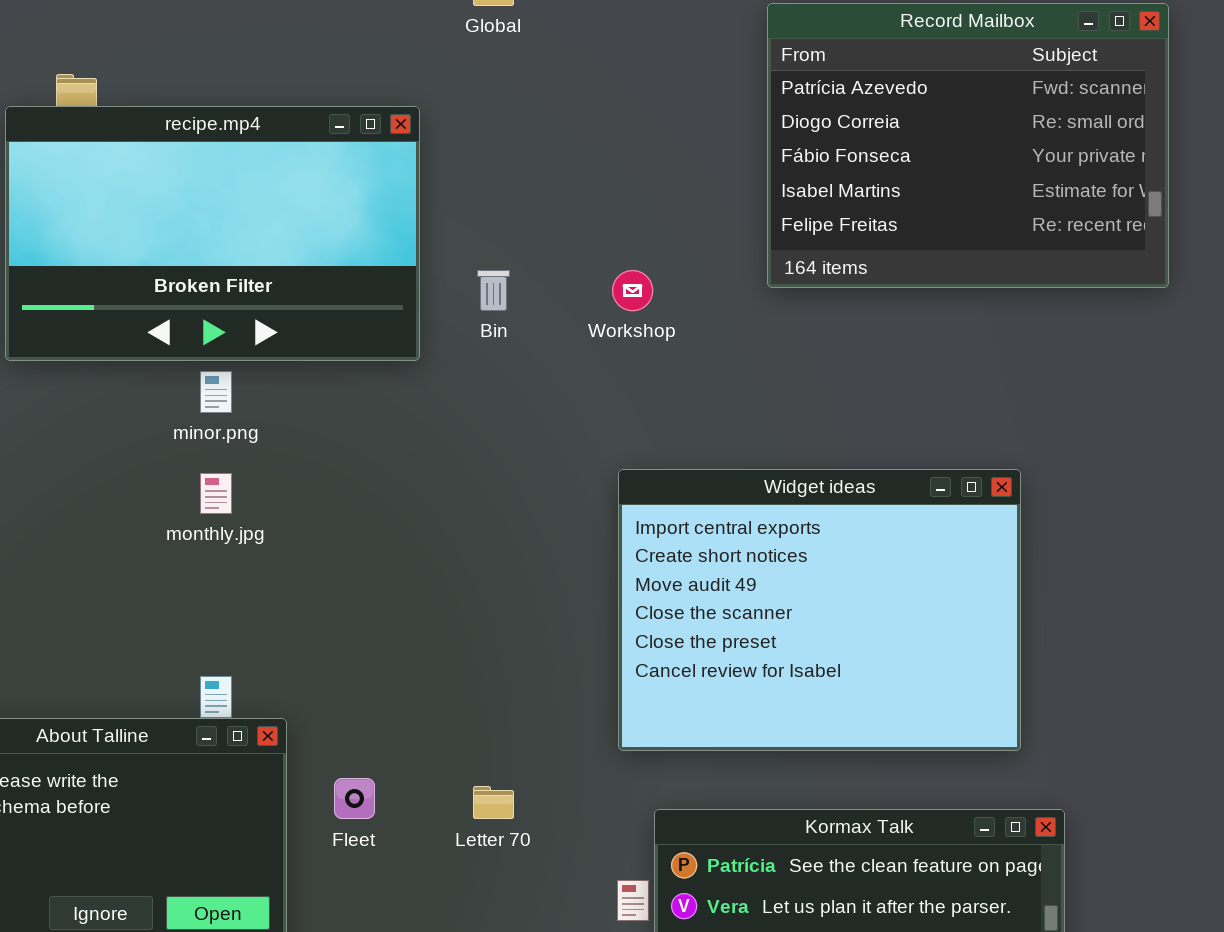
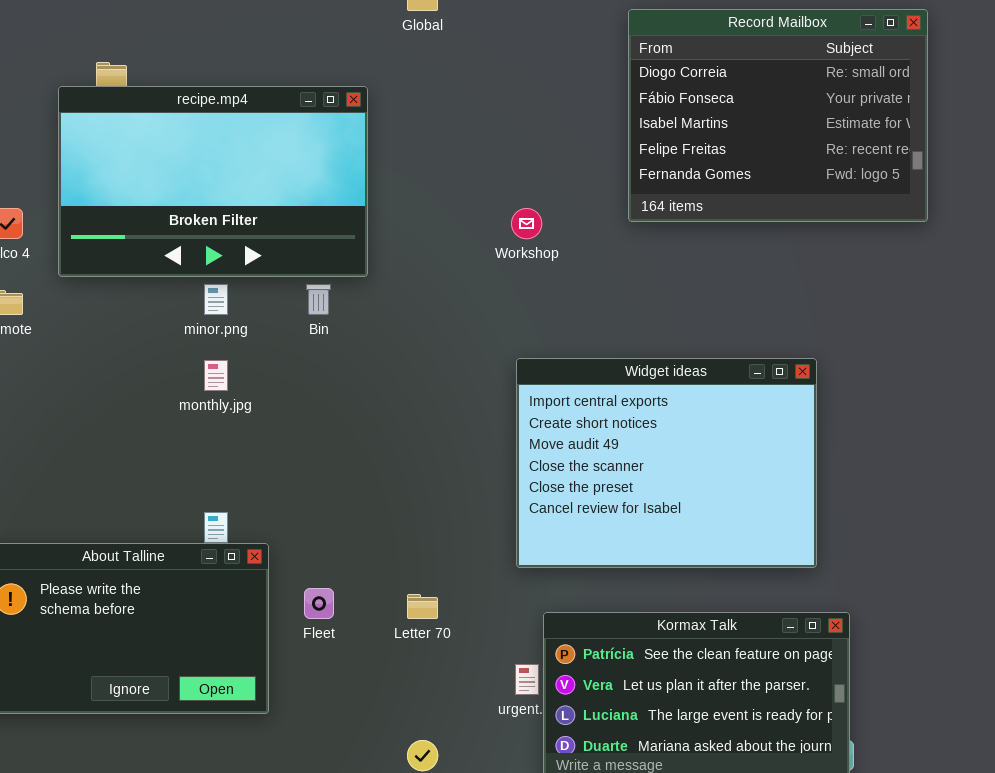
Record Mailbox: [767,3,1169,288] -> [628,9,928,222], scrolled down 1 row
Bin: [477,270,510,311] -> [306,284,331,315], moved

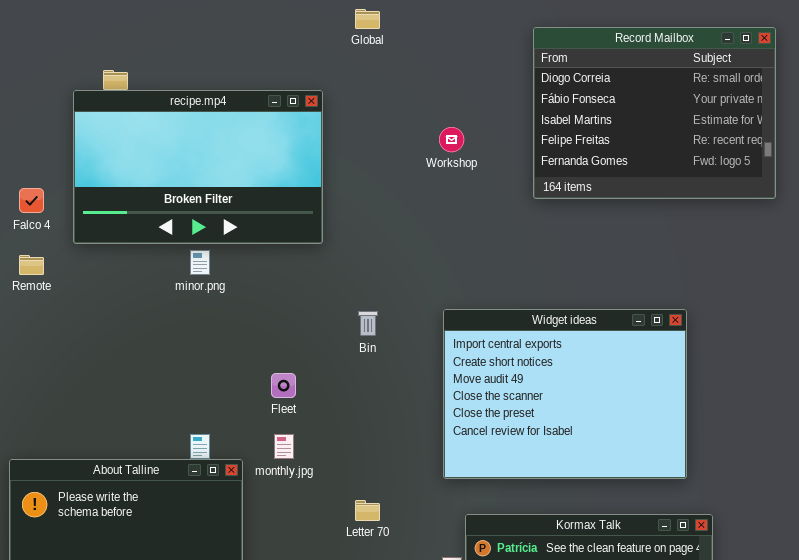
Workshop: [511,208,542,239] -> [439,127,464,152], moved
Bin: [306,284,331,315] -> [358,311,378,336], moved
monthly.jpg: [204,360,228,391] -> [274,434,294,459], moved
Fleet: [304,588,334,619] -> [271,373,296,398], moved

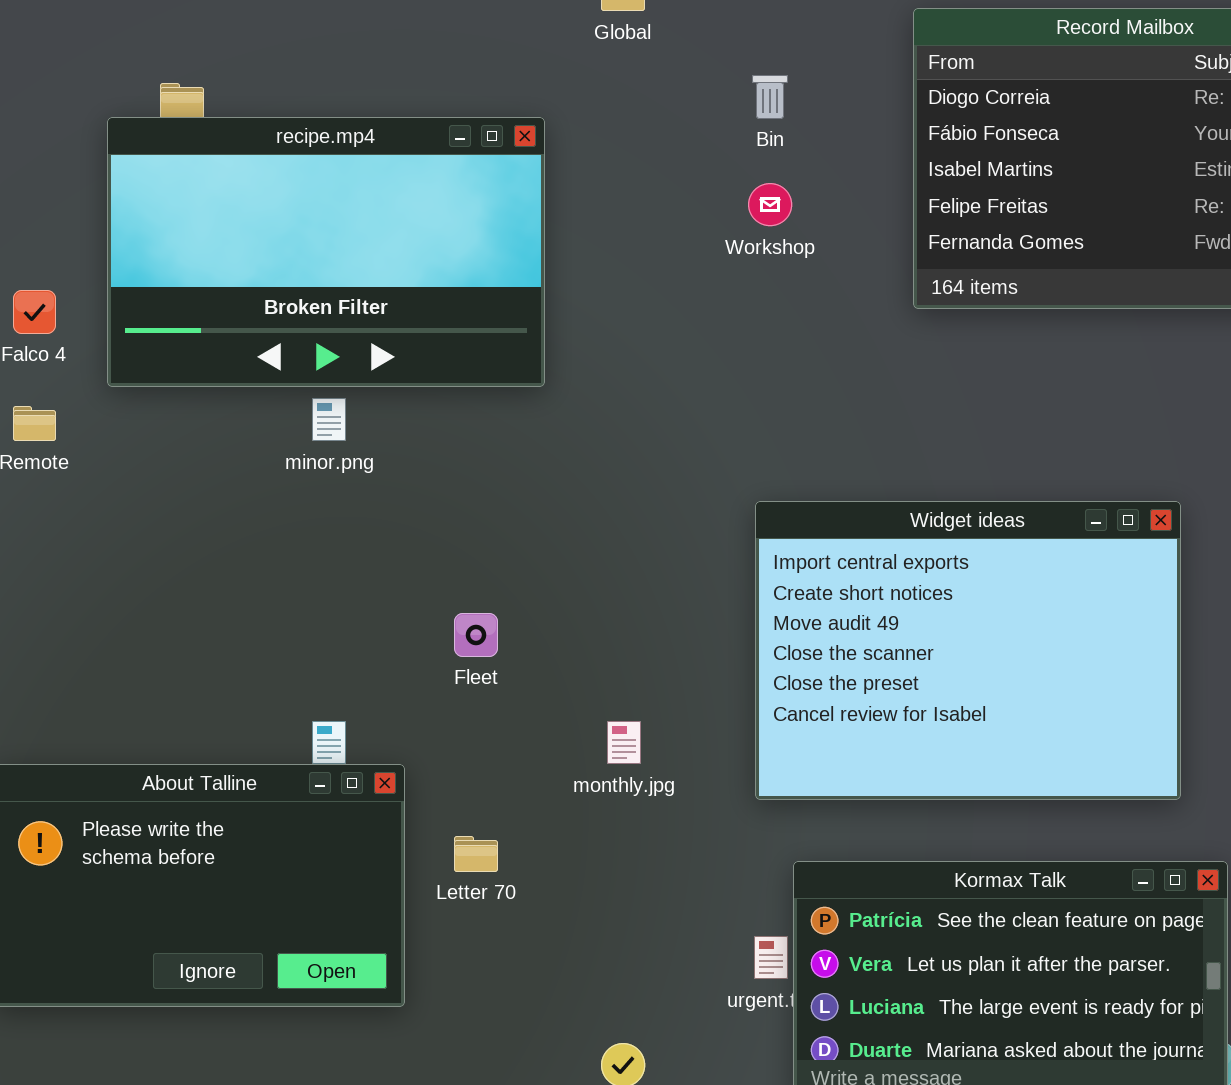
Bin: [358,311,378,336] -> [752,75,788,119], moved
monthly.jpg: [274,434,294,459] -> [607,721,641,764], moved
Letter 70: [355,500,380,521] -> [454,836,498,872], moved

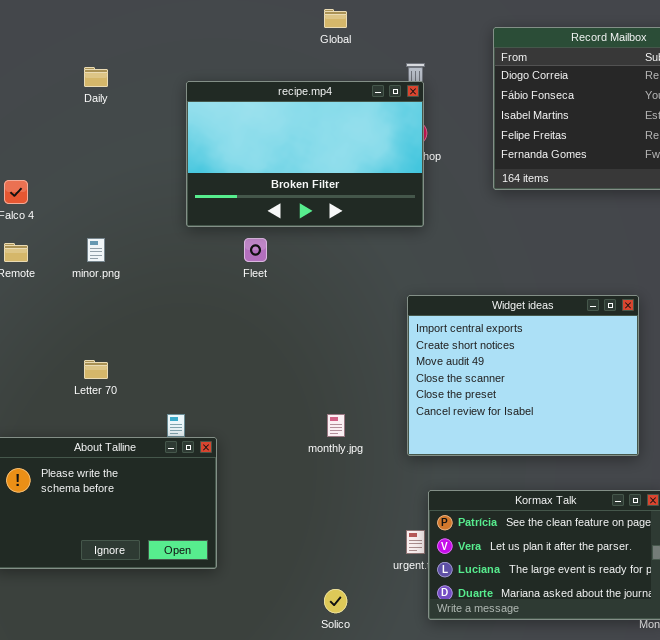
recipe.mp4: [107,117,545,387] -> [186,81,424,227], moved
minor.png: [312,398,346,441] -> [87,238,105,262], moved
Fleet: [454,613,498,657] -> [244,238,267,262], moved
Letter 70: [454,836,498,872] -> [84,360,108,379], moved

